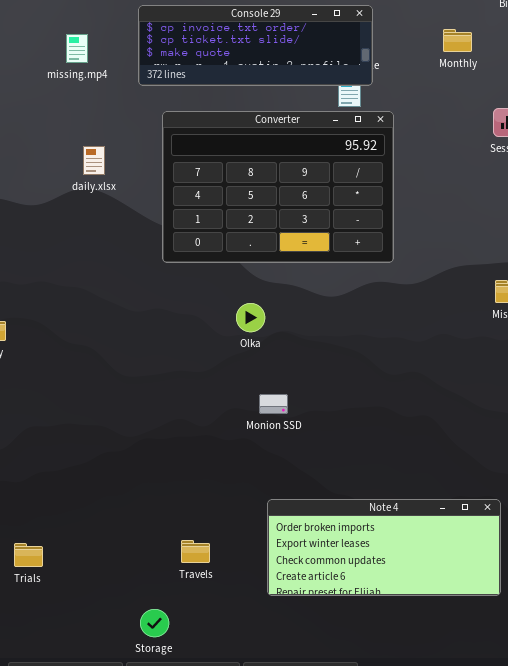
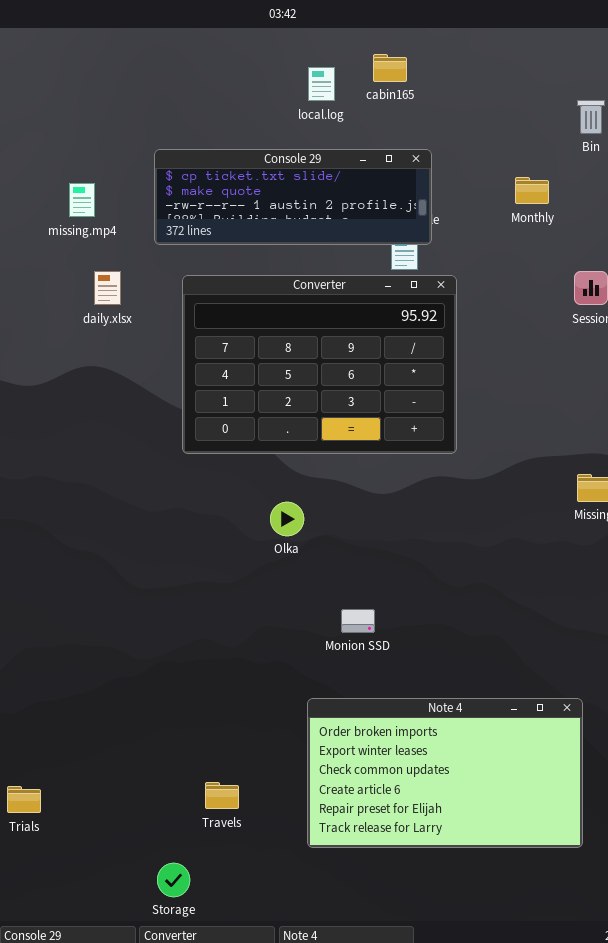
Console 29: [138,5,373,86] -> [154,149,432,245], scrolled down 1 row
daily.xlsx: [83,146,105,175] -> [94,271,121,305], moved
Monion SSD: [259,394,288,414] -> [341,609,375,633], moved
Note 4: [267,499,501,596] -> [307,698,583,848], resized

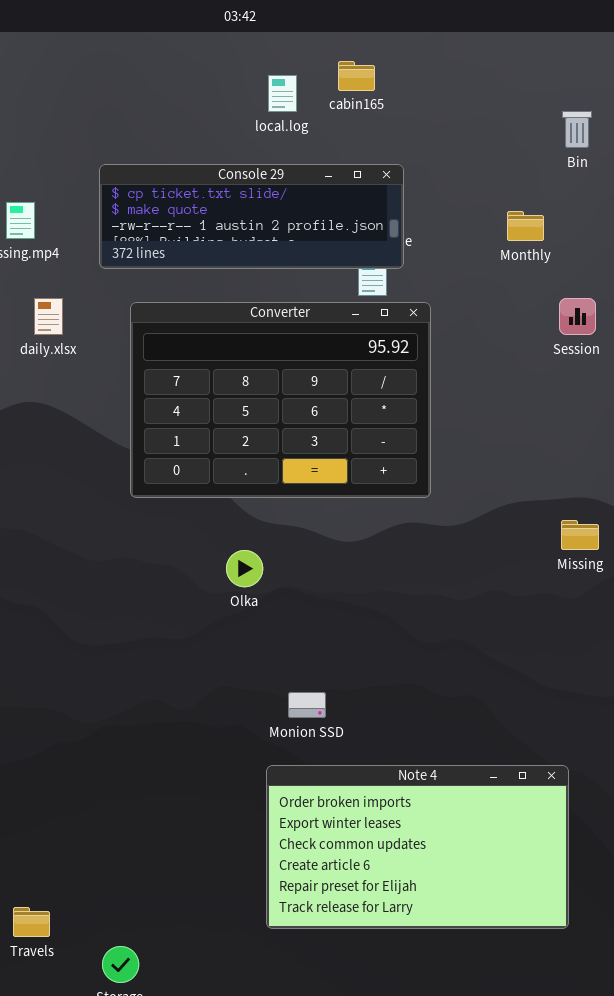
Monthly: [515,177,549,204] -> [507,211,544,241], moved
Monion SSD: [341,609,375,633] -> [288,692,326,718], moved
Travels: [205,782,239,809] -> [13,907,50,937], moved

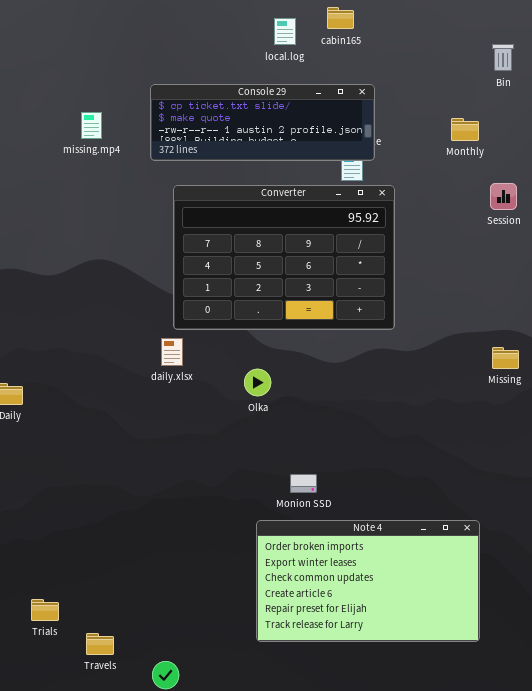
daily.xlsx: [34,298,63,335] -> [161,338,183,366], moved
Note 4: [266,765,569,929] -> [256,520,480,642], moved

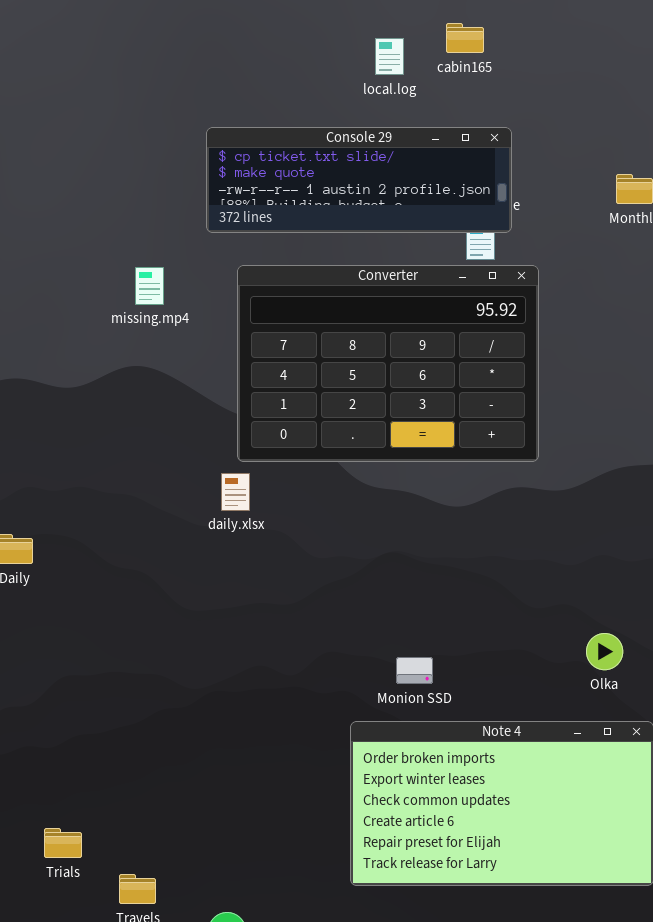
missing.mp4: [81,112,102,139] -> [135,267,164,305], moved
Olka: [244,369,271,396] -> [586,633,623,670], moved

